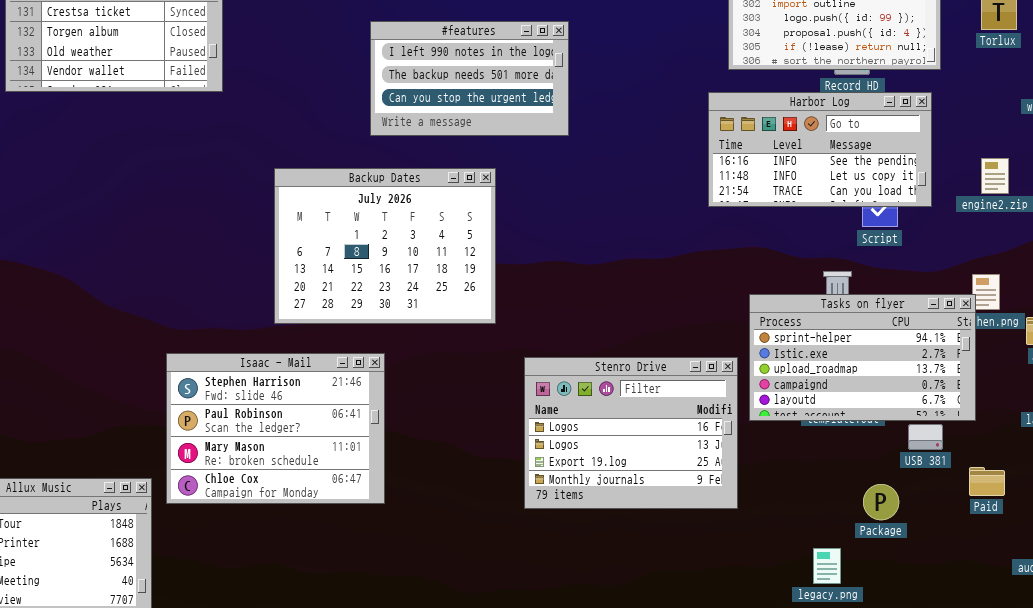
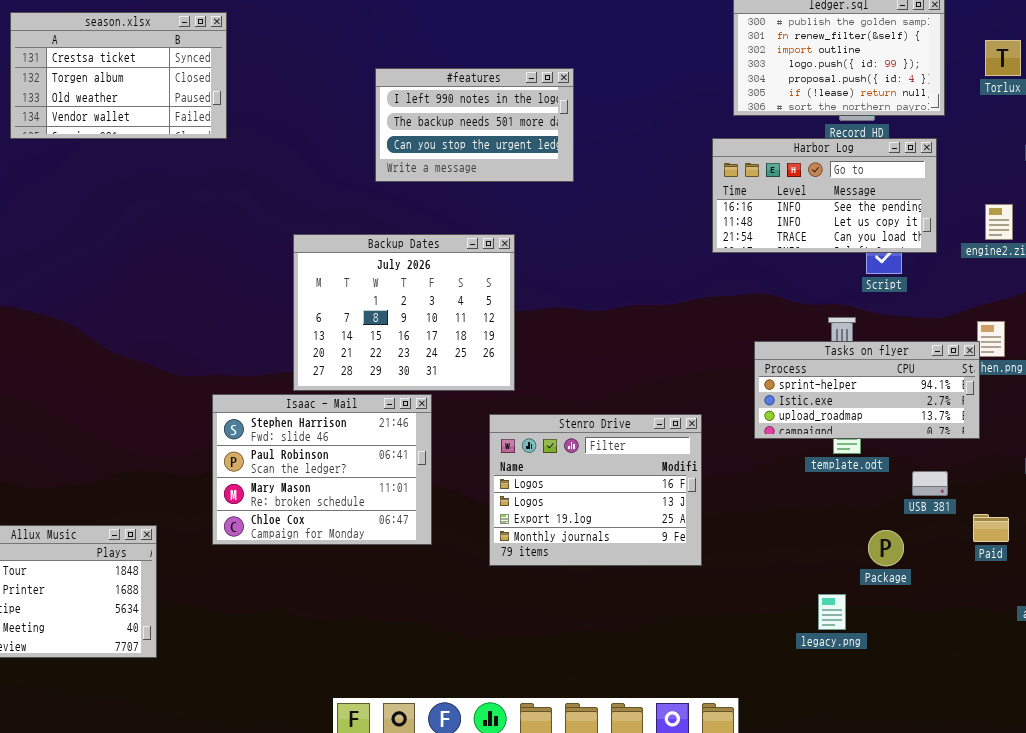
Backup Dates: [274,168,496,324] -> [293,234,515,391], moved
Tasks on flyer: [749,294,976,421] -> [754,341,980,439], resized
Isaac - Mail: [166,353,385,504] -> [212,394,432,545], moved
Stenro Drive: [524,357,738,509] -> [489,414,702,566], moved

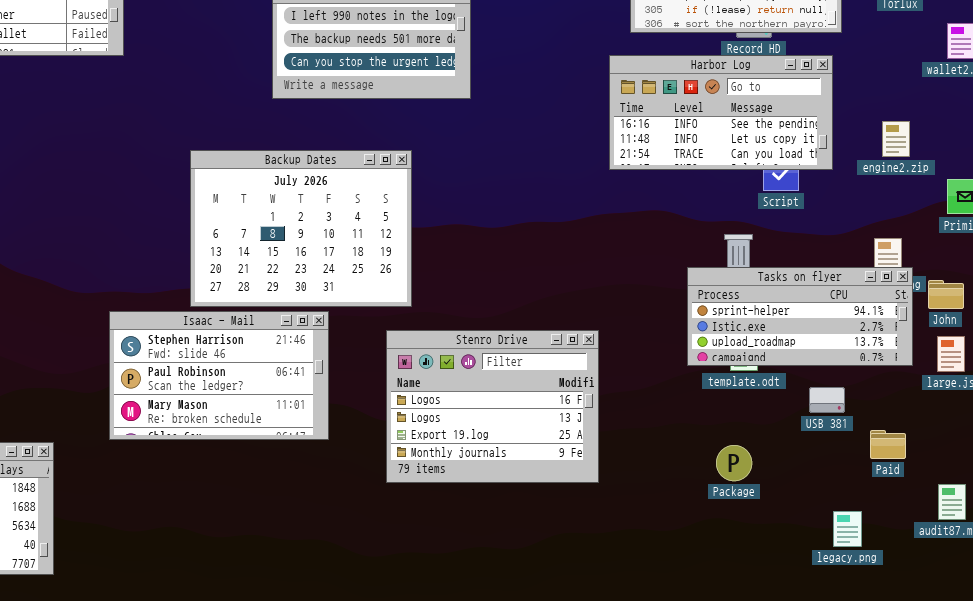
Tasks on flyer: [754,341,980,439] -> [687,267,913,366], moved
Isaac - Mail: [212,394,432,545] -> [109,311,329,440], resized
Package: [868,530,904,566] -> [716,445,752,481], moved
legacy.png: [818,594,846,630] -> [833,511,862,547], moved

